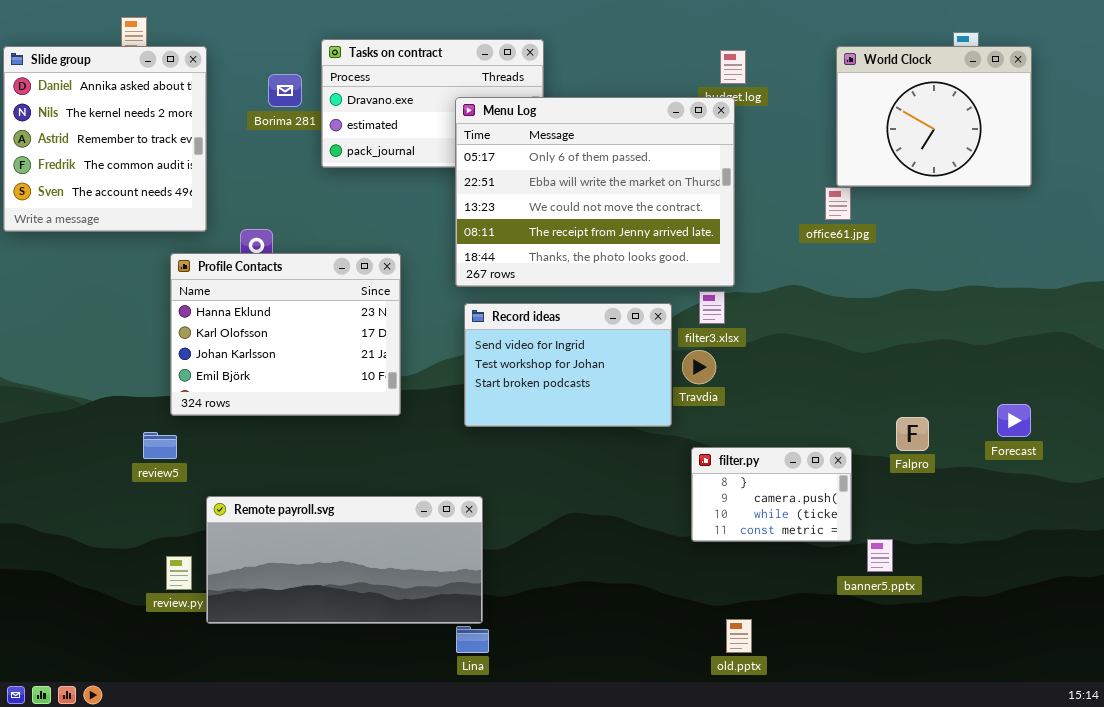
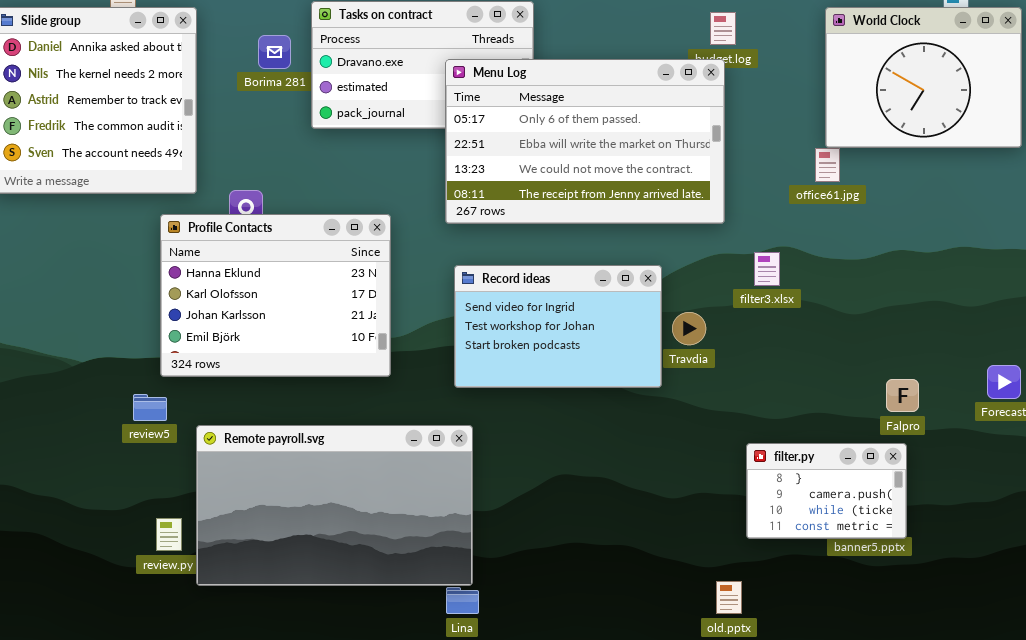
Menu Log: [455,97,735,287] -> [445,59,725,224], resized
filter3.xlsx: [699,291,725,324] -> [754,252,780,286], moved
filter.py: [691,447,852,542] -> [746,443,907,539], moved
Remote payroll.svg: [206,496,483,624] -> [196,425,473,586], resized

